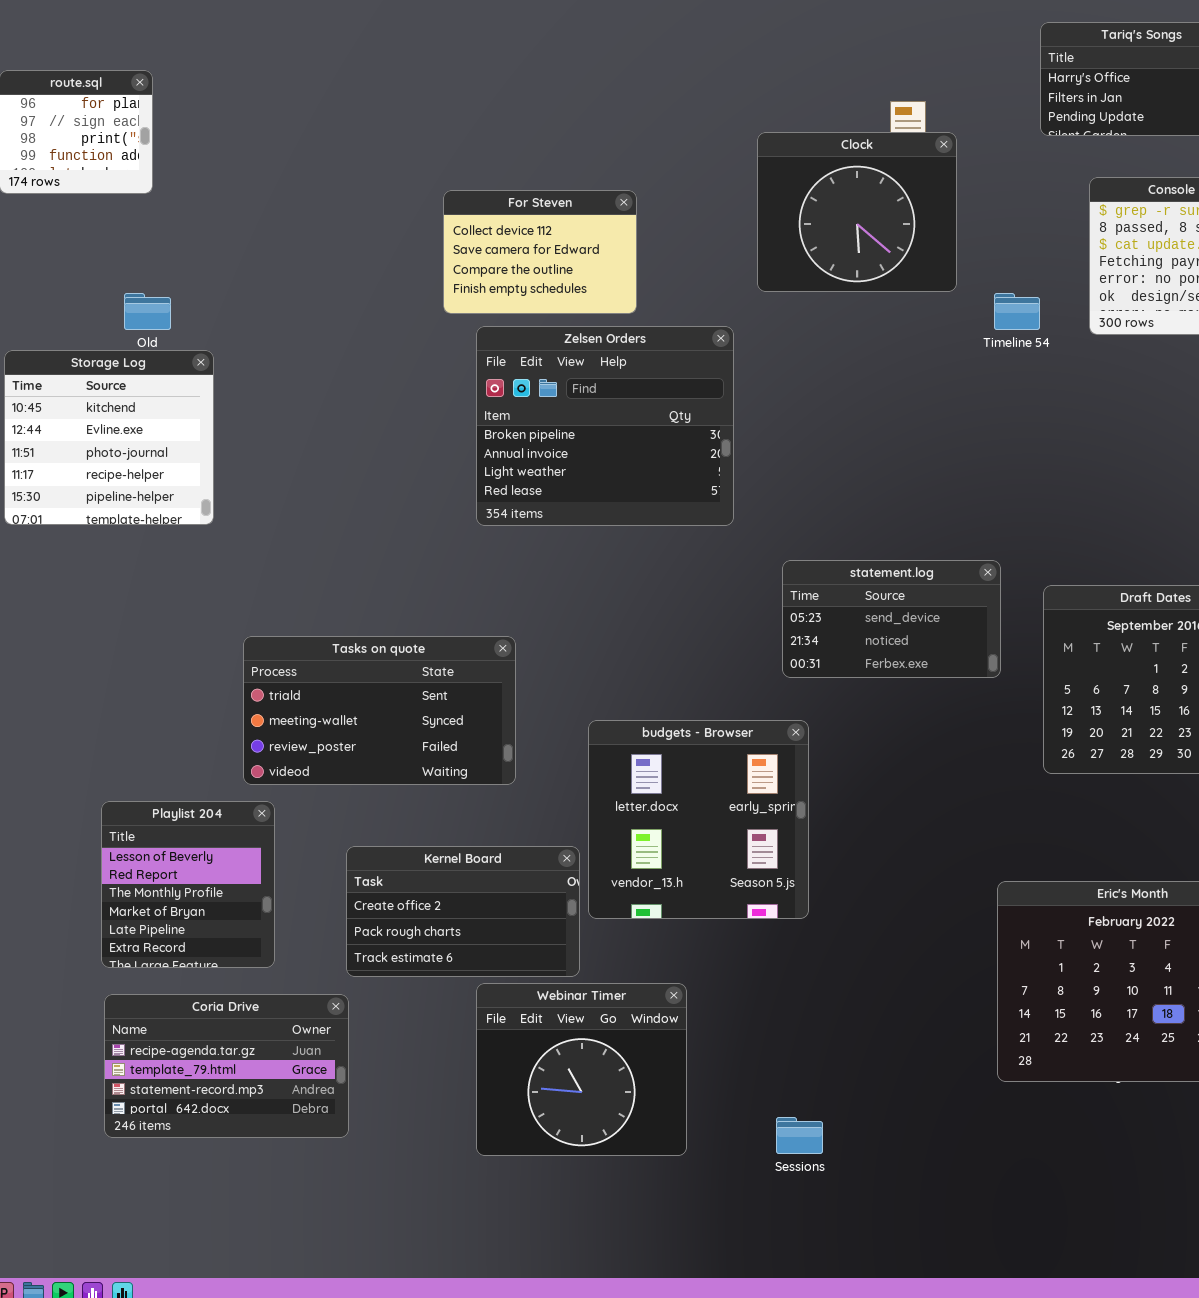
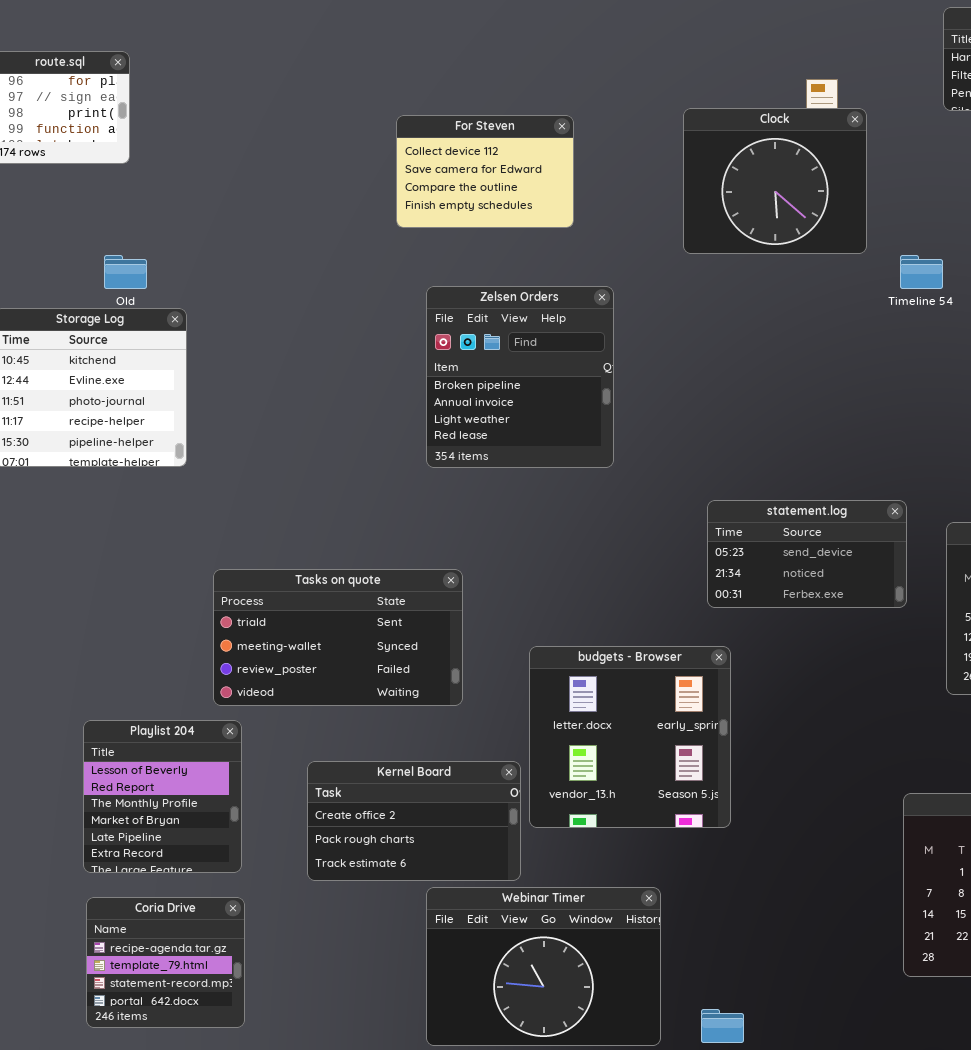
For Steven: [443,190,637,314] -> [396,115,574,228], moved
Zelsen Orders: [476,326,734,526] -> [426,286,614,468], resized
Webinar Timer: [476,983,687,1156] -> [426,887,661,1046], resized
Coria Drive: [104,994,349,1138] -> [86,897,245,1028], resized

